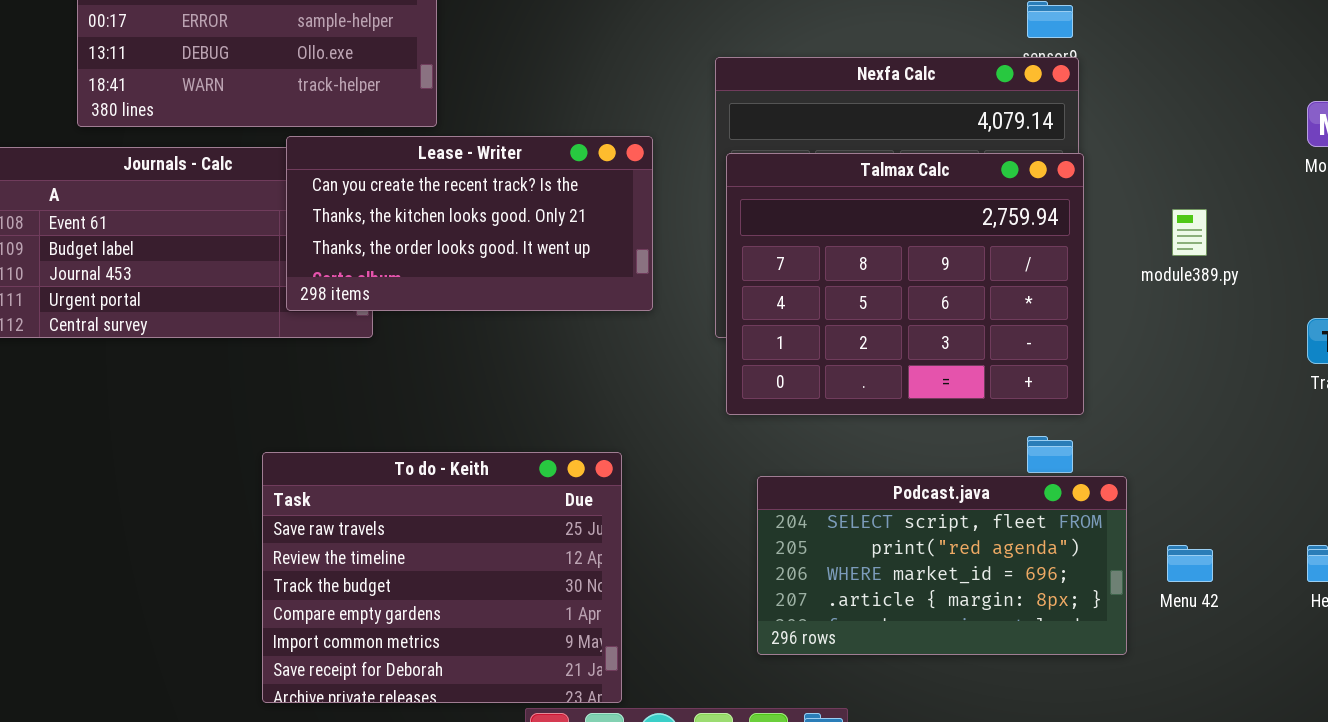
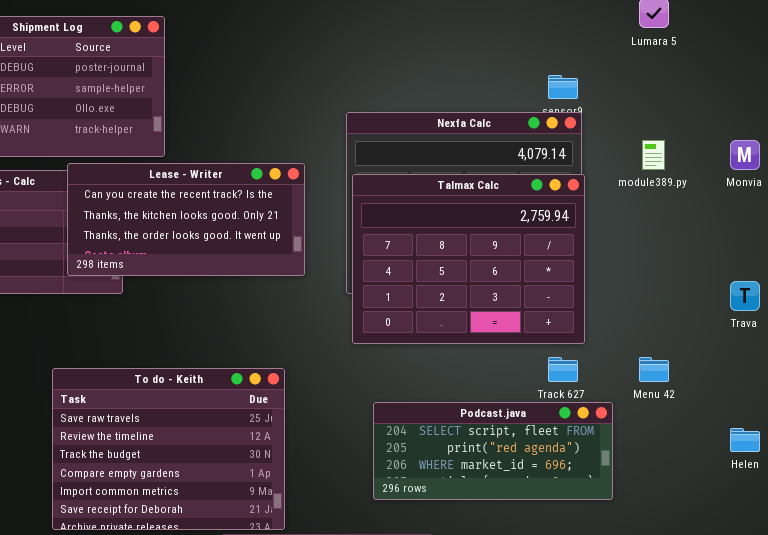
module389.py: [1172,209,1207,256] -> [642,140,665,170], moved
Podcast.java: [757,476,1127,655] -> [373,402,613,500], resized
Menu 42: [1167,545,1213,582] -> [639,357,669,382], moved

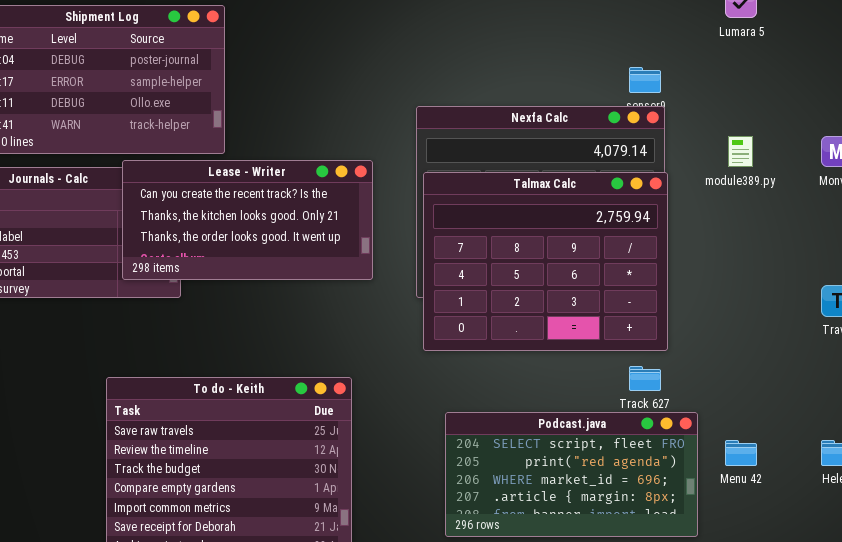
Menu 42: [639,357,669,382] -> [725,440,757,466], moved
Podcast.java: [373,402,613,500] -> [445,412,698,537], resized

